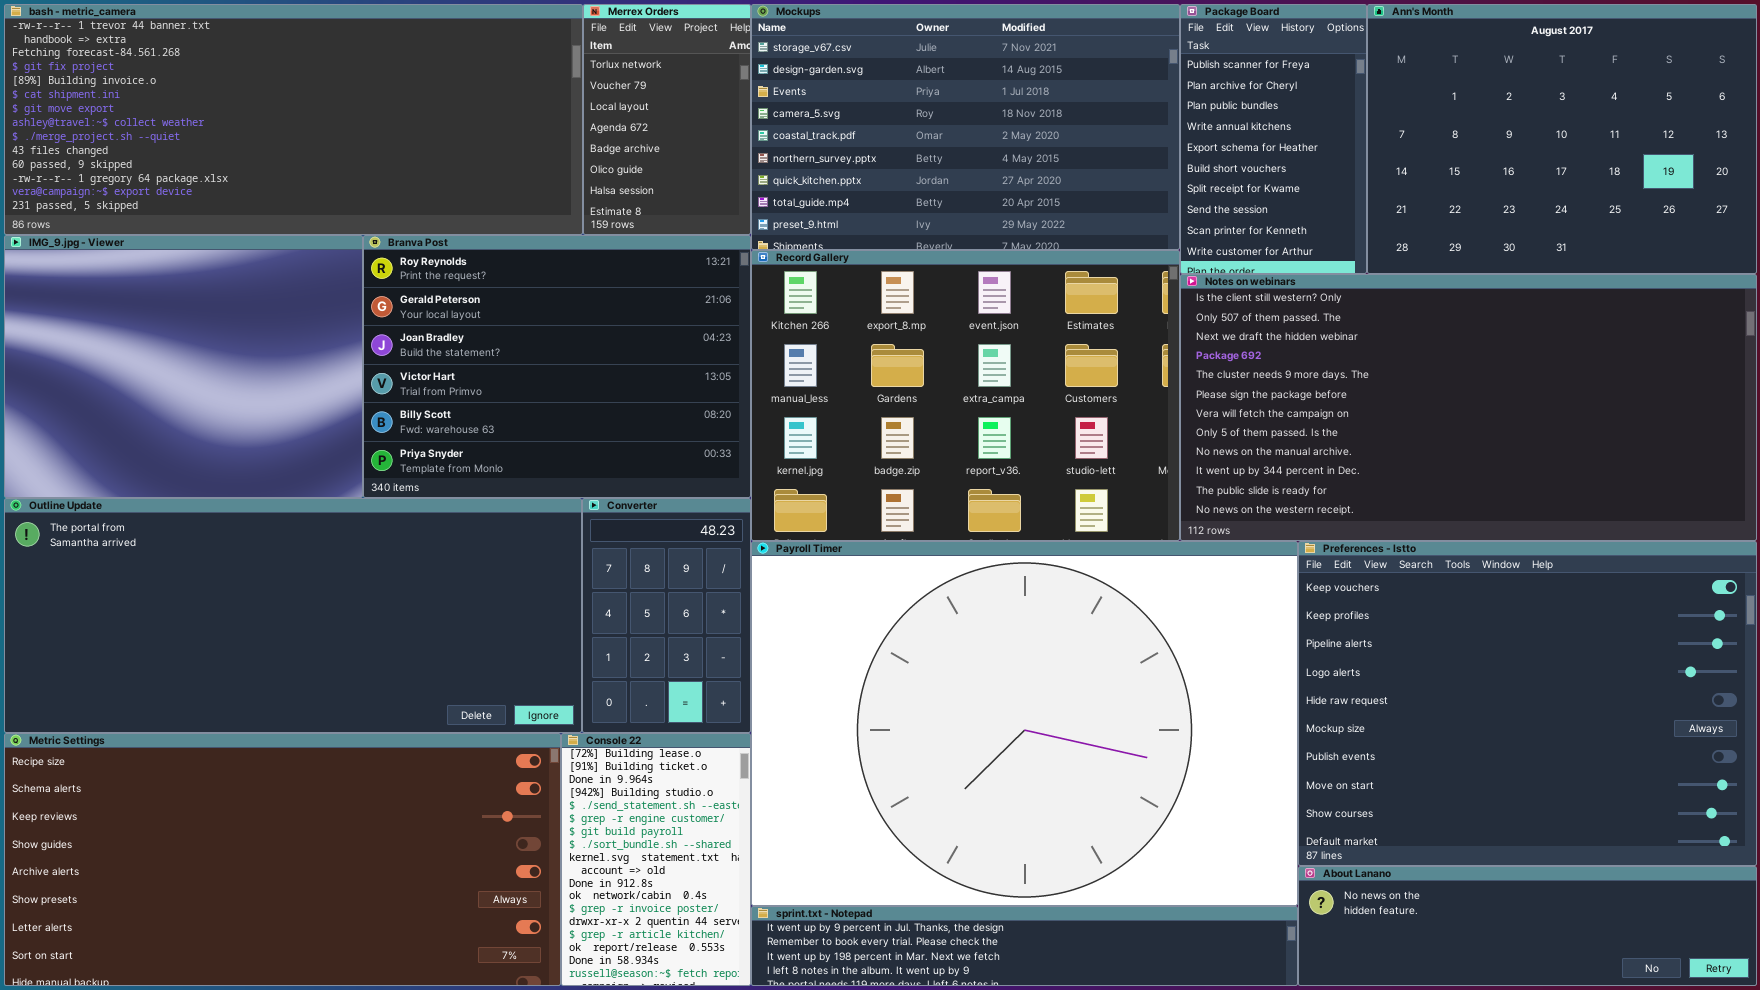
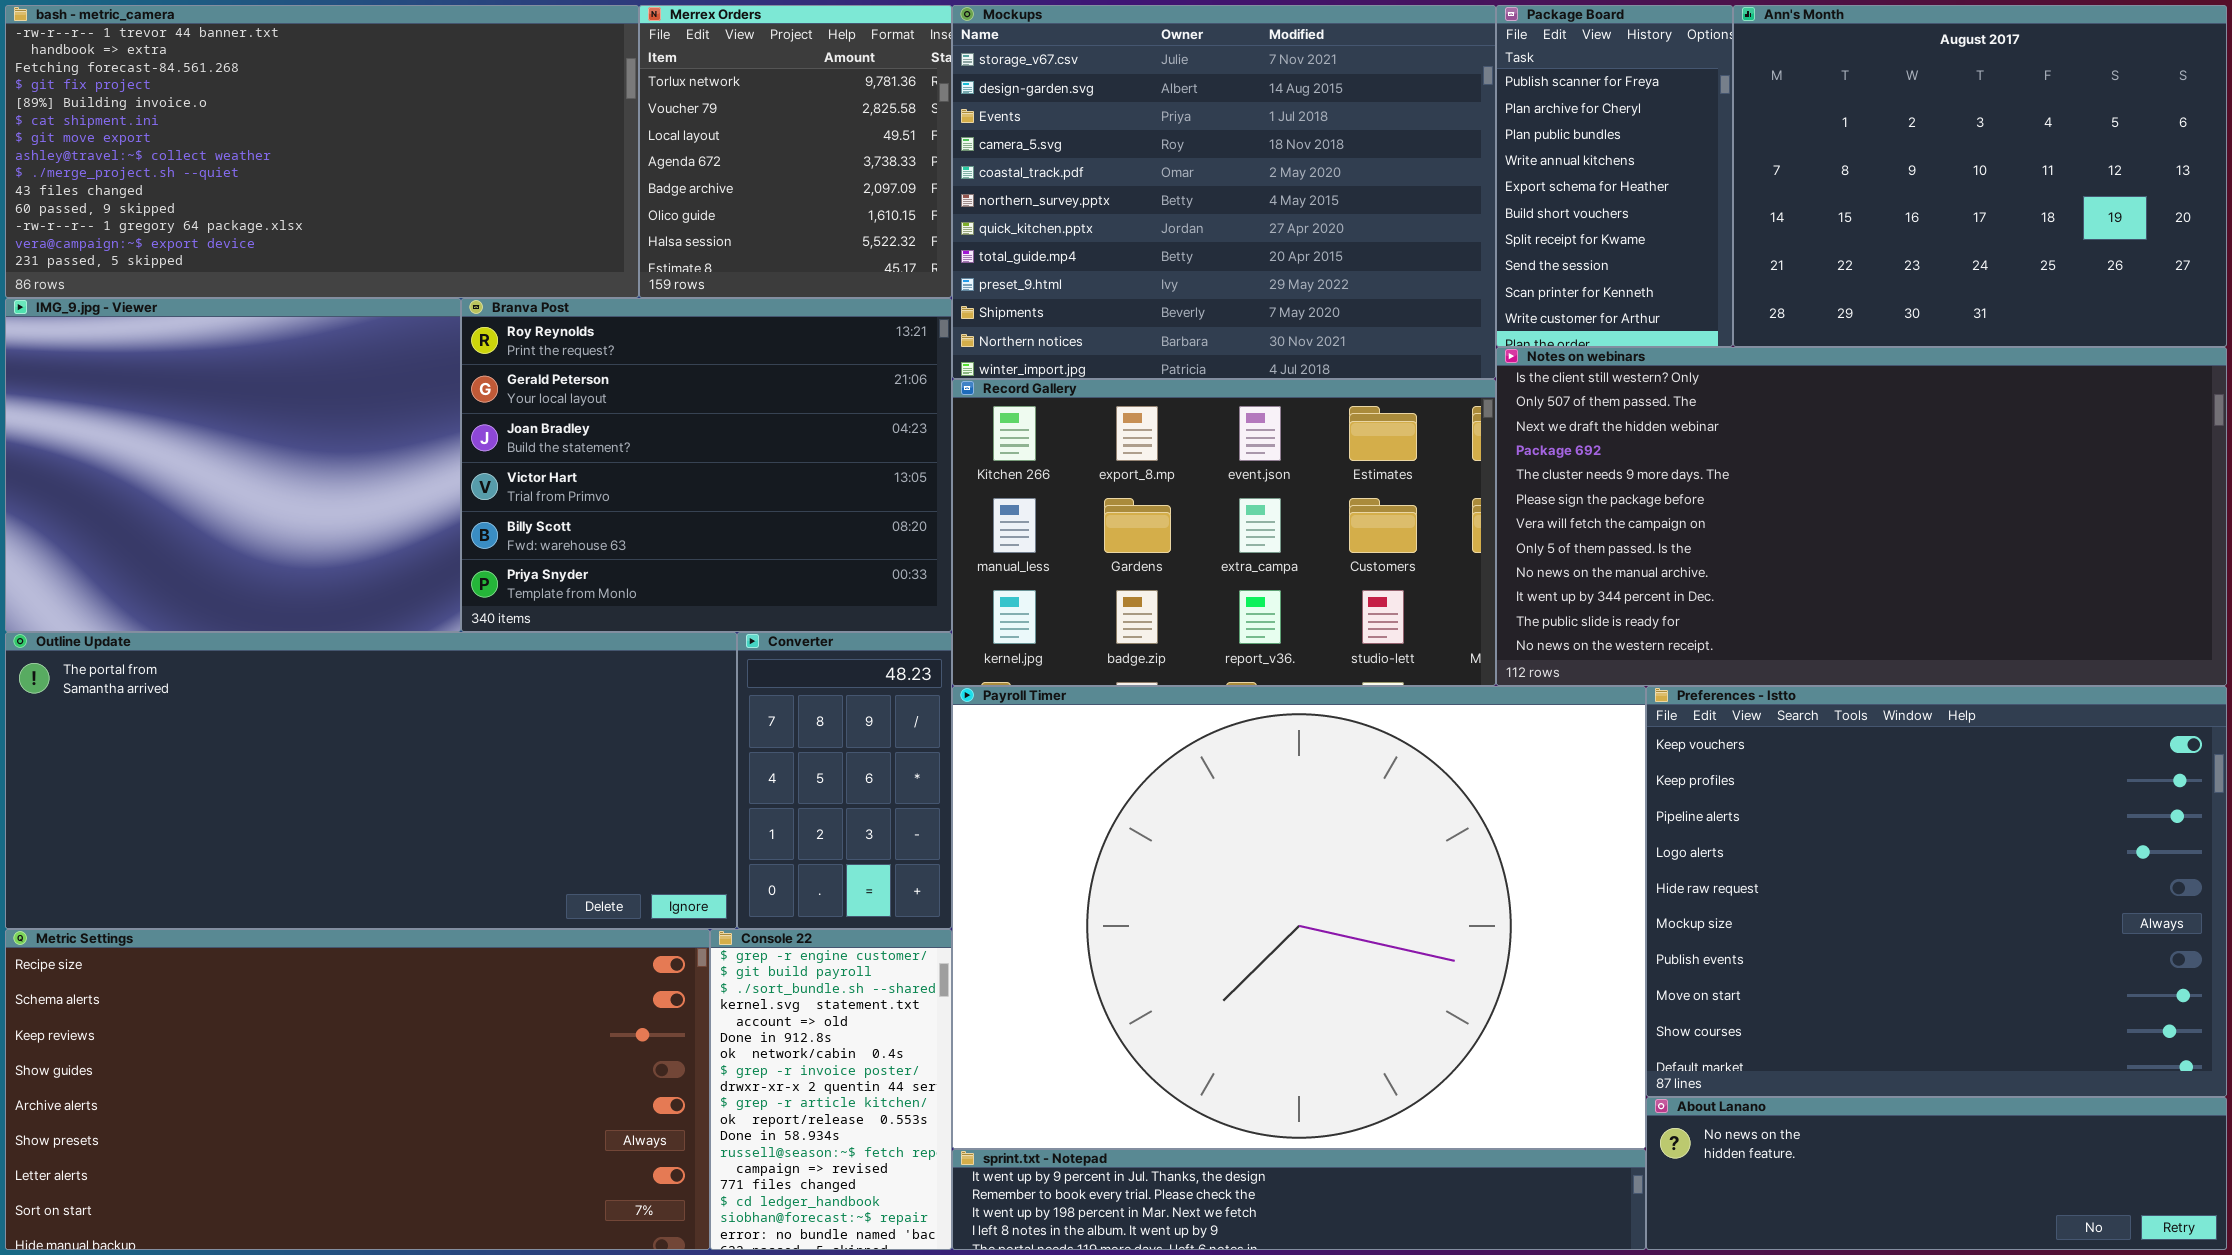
bash - metric_camera: [4,4,583,235] -> [5,5,639,298], resized
Merrex Orders: [583,4,751,235] -> [639,5,952,298], resized
Mockups: [751,4,1180,250] -> [952,5,1496,379], resized
Record Gallery: [751,250,1180,541] -> [952,379,1496,686], resized
Console 22: [561,733,751,986] -> [710,929,952,1250], scrolled down 5 rows

